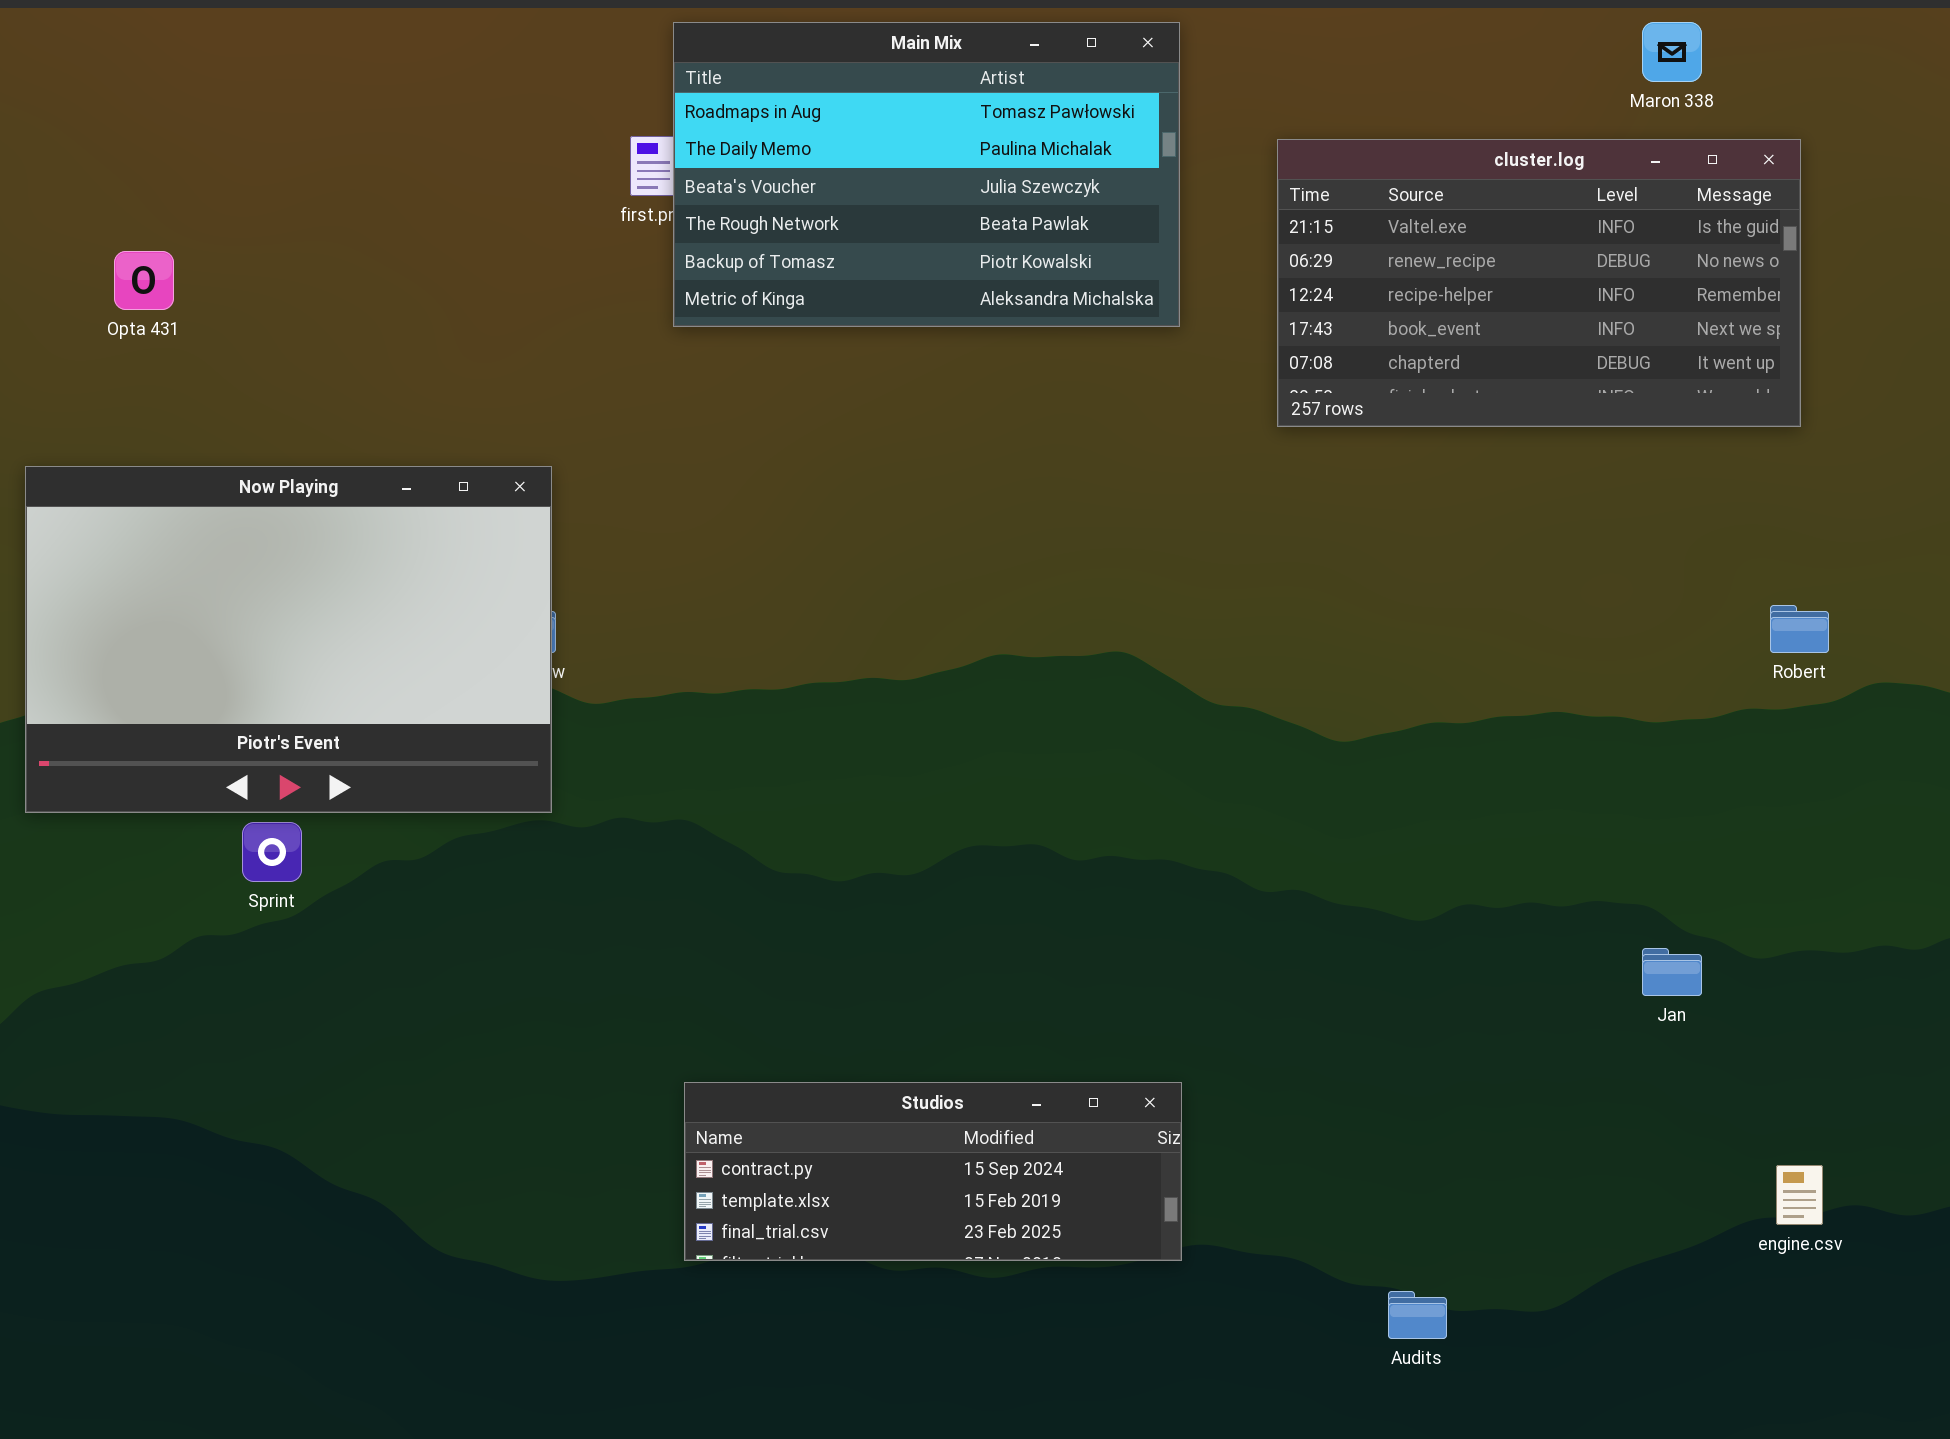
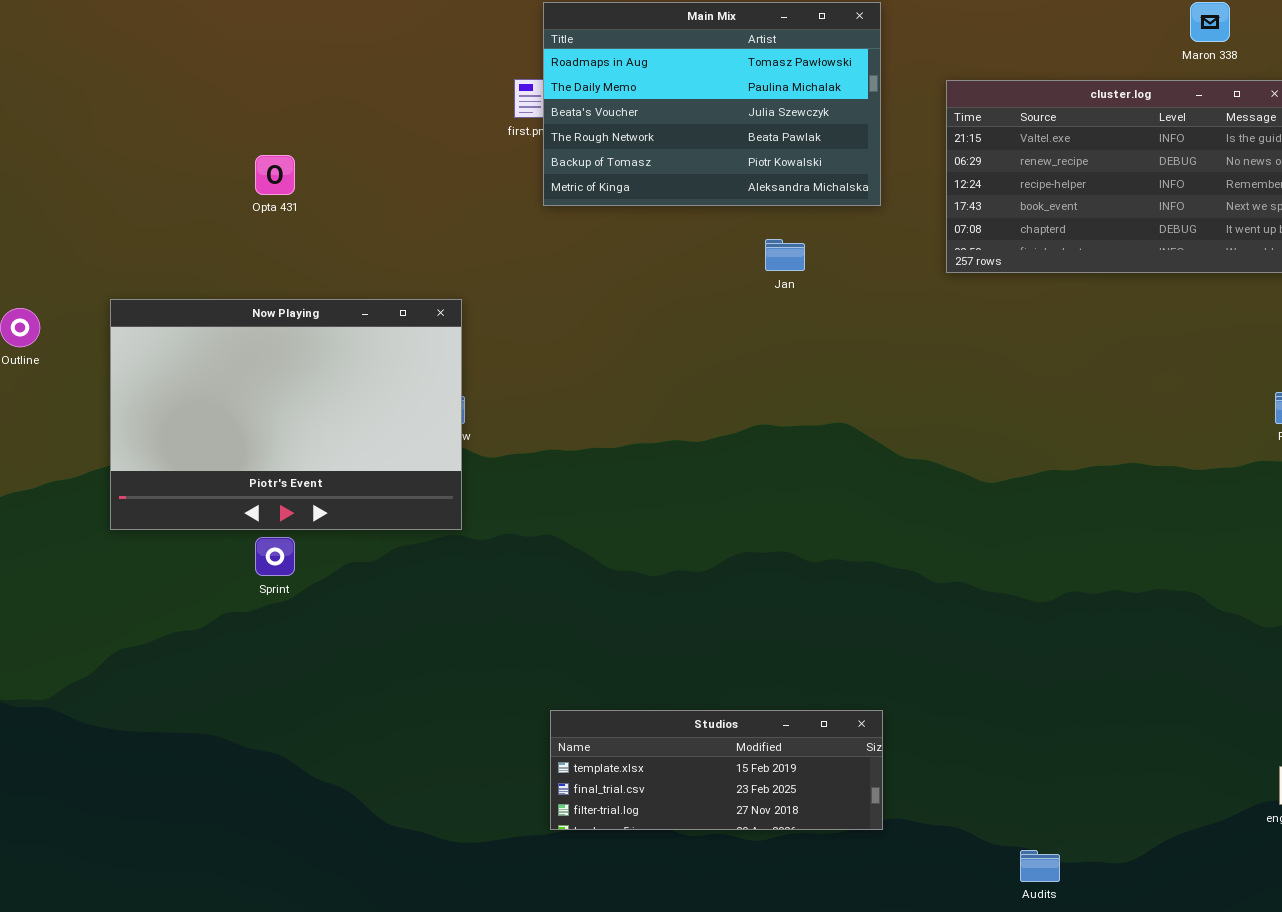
Opta 431: [114,251,174,310] -> [255,155,295,195], moved
Jan: [1642,948,1702,996] -> [765,239,805,271], moved
Studios: [684,1082,1182,1261] -> [550,710,883,830], scrolled down 1 row

